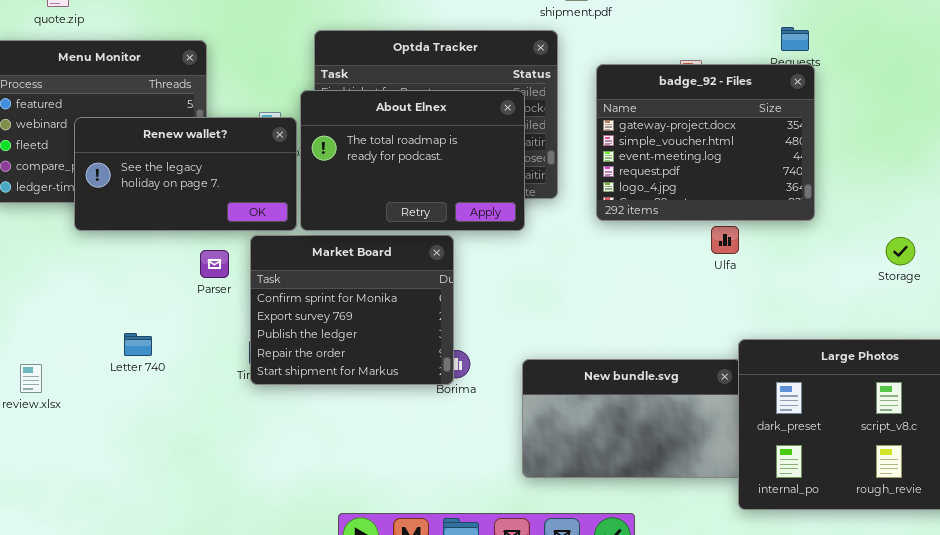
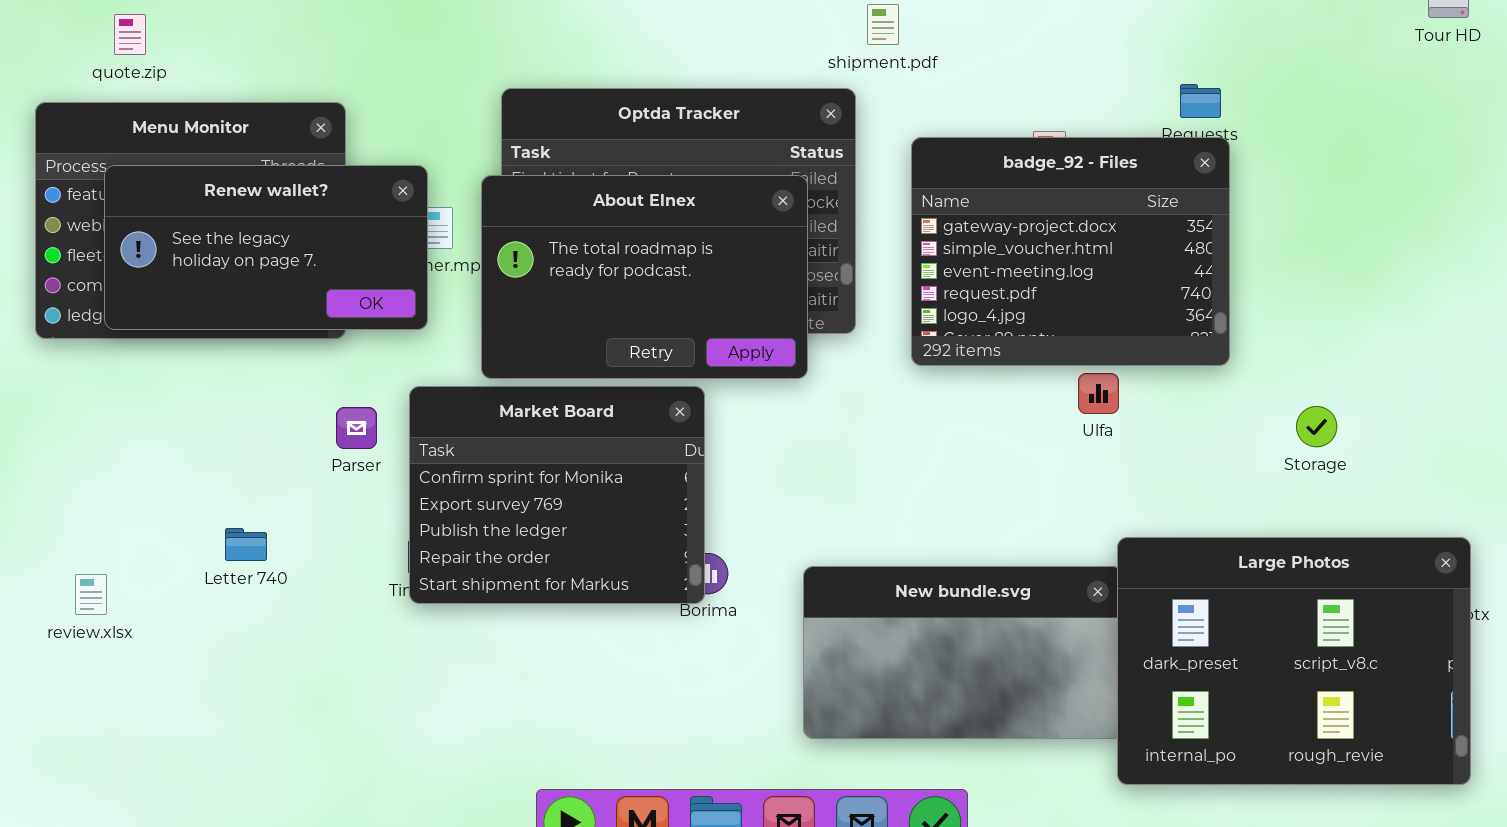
Renew wallet?: [74,117,297,231] -> [104,165,428,330], moved
Storage: [886,237,915,265] -> [1296,406,1337,447], moved

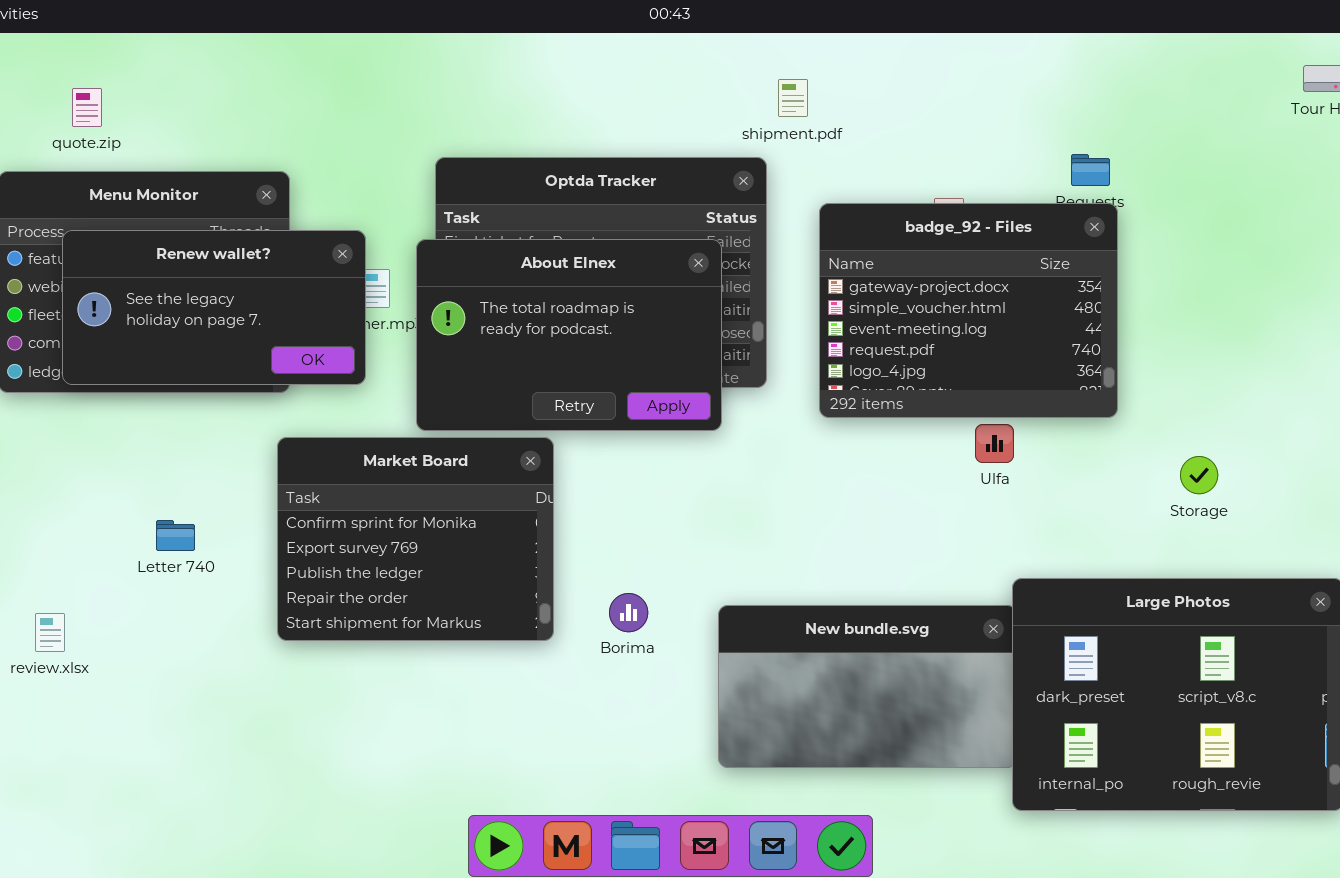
Market Board: [409,386,705,604] -> [277,437,554,641], moved
Letter 740: [225,528,267,561] -> [156,520,195,551], moved

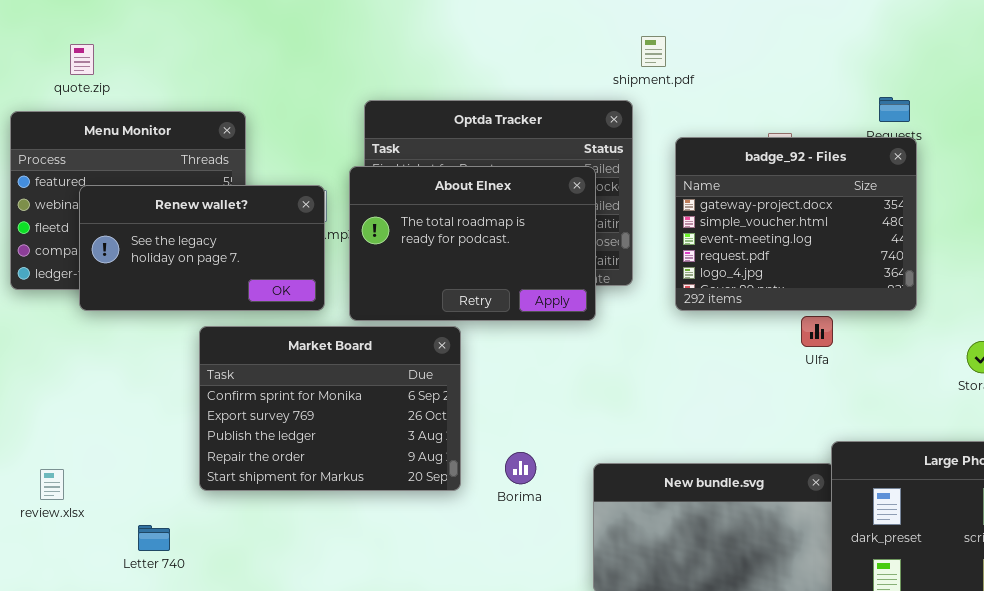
Renew wallet?: [62,230,366,385] -> [79,185,325,311], moved
Market Board: [277,437,554,641] -> [199,326,461,491], resized
Letter 740: [156,520,195,551] -> [138,525,170,551], moved

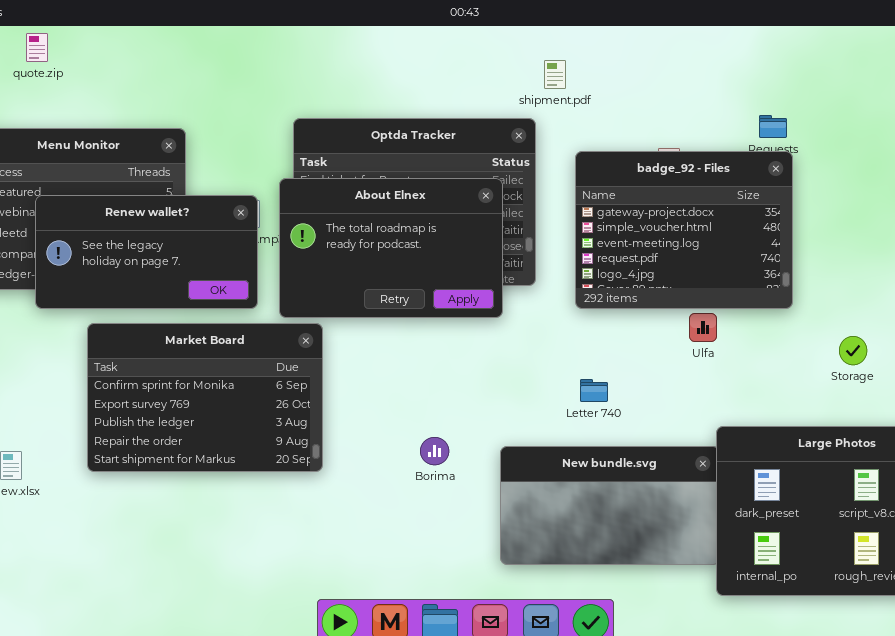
quote.zip: [70,44,94,75] -> [26,33,48,62], moved
Market Board: [199,326,461,491] -> [87,323,323,472], moved
Letter 740: [138,525,170,551] -> [580,379,608,402], moved

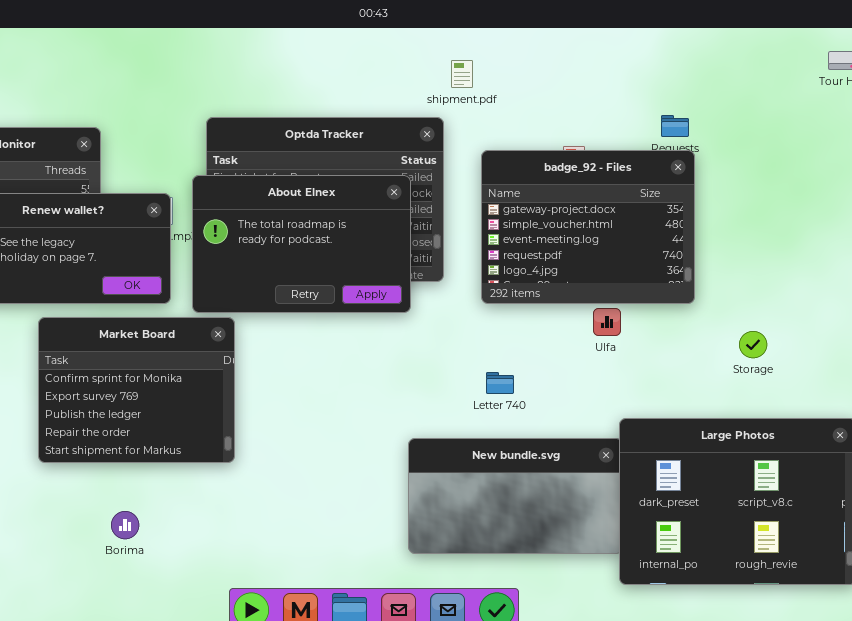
Market Board: [87,323,323,472] -> [38,317,235,463], resized
Borima: [420,437,449,465] -> [111,511,139,539], moved

